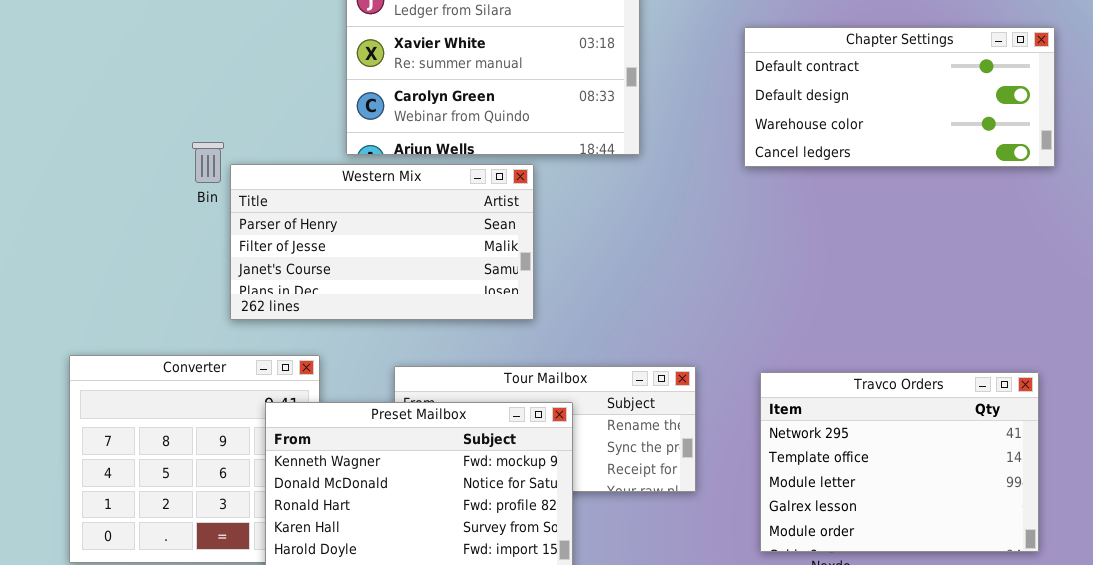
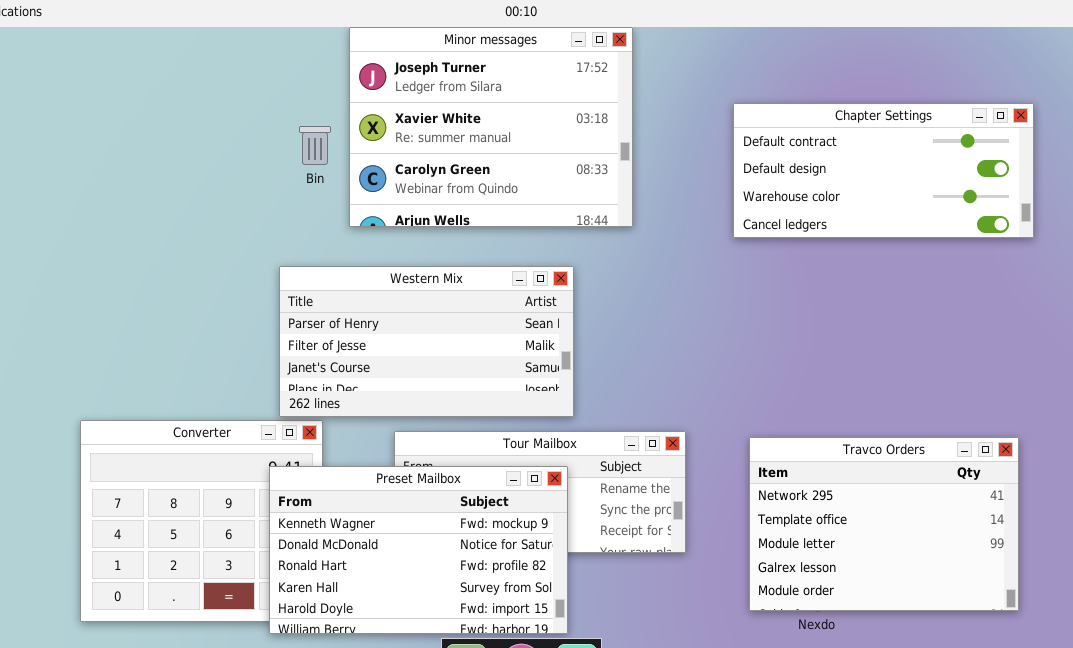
Bin: [192,142,224,183] -> [299,126,331,165], moved
Western Mix: [230,164,534,320] -> [279,266,574,417], moved

